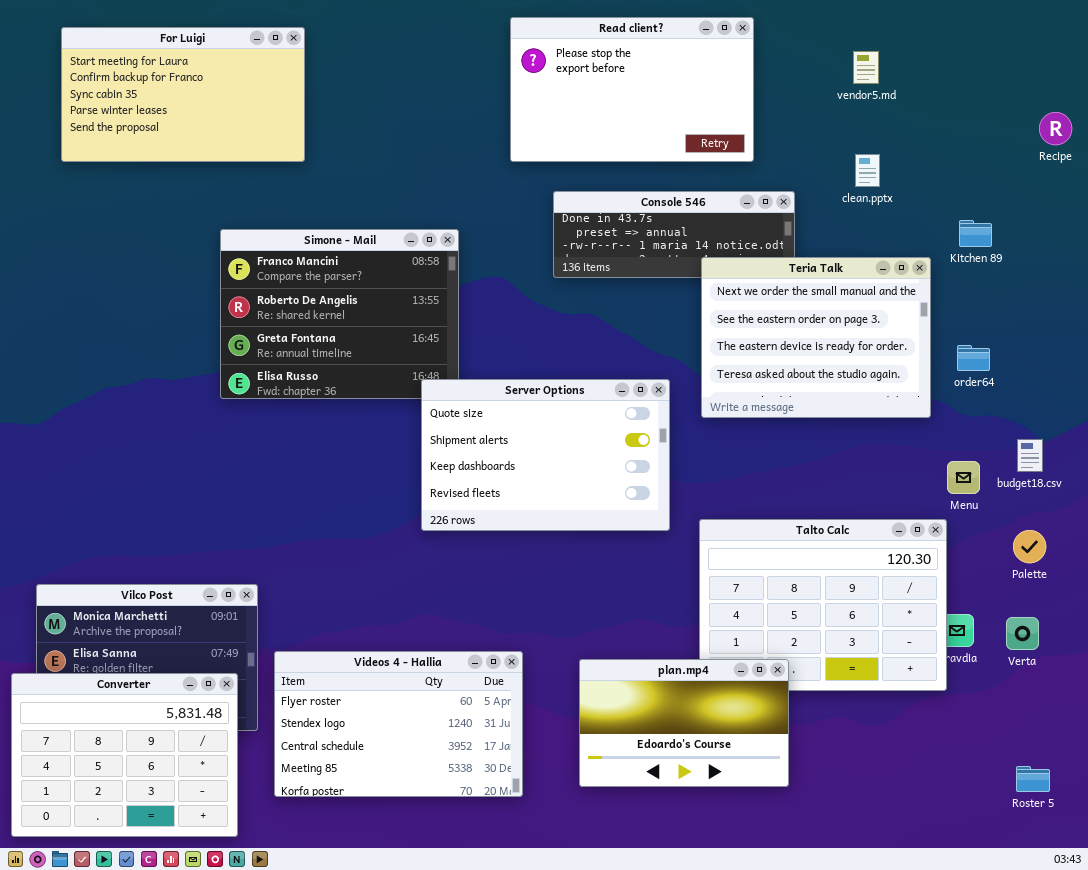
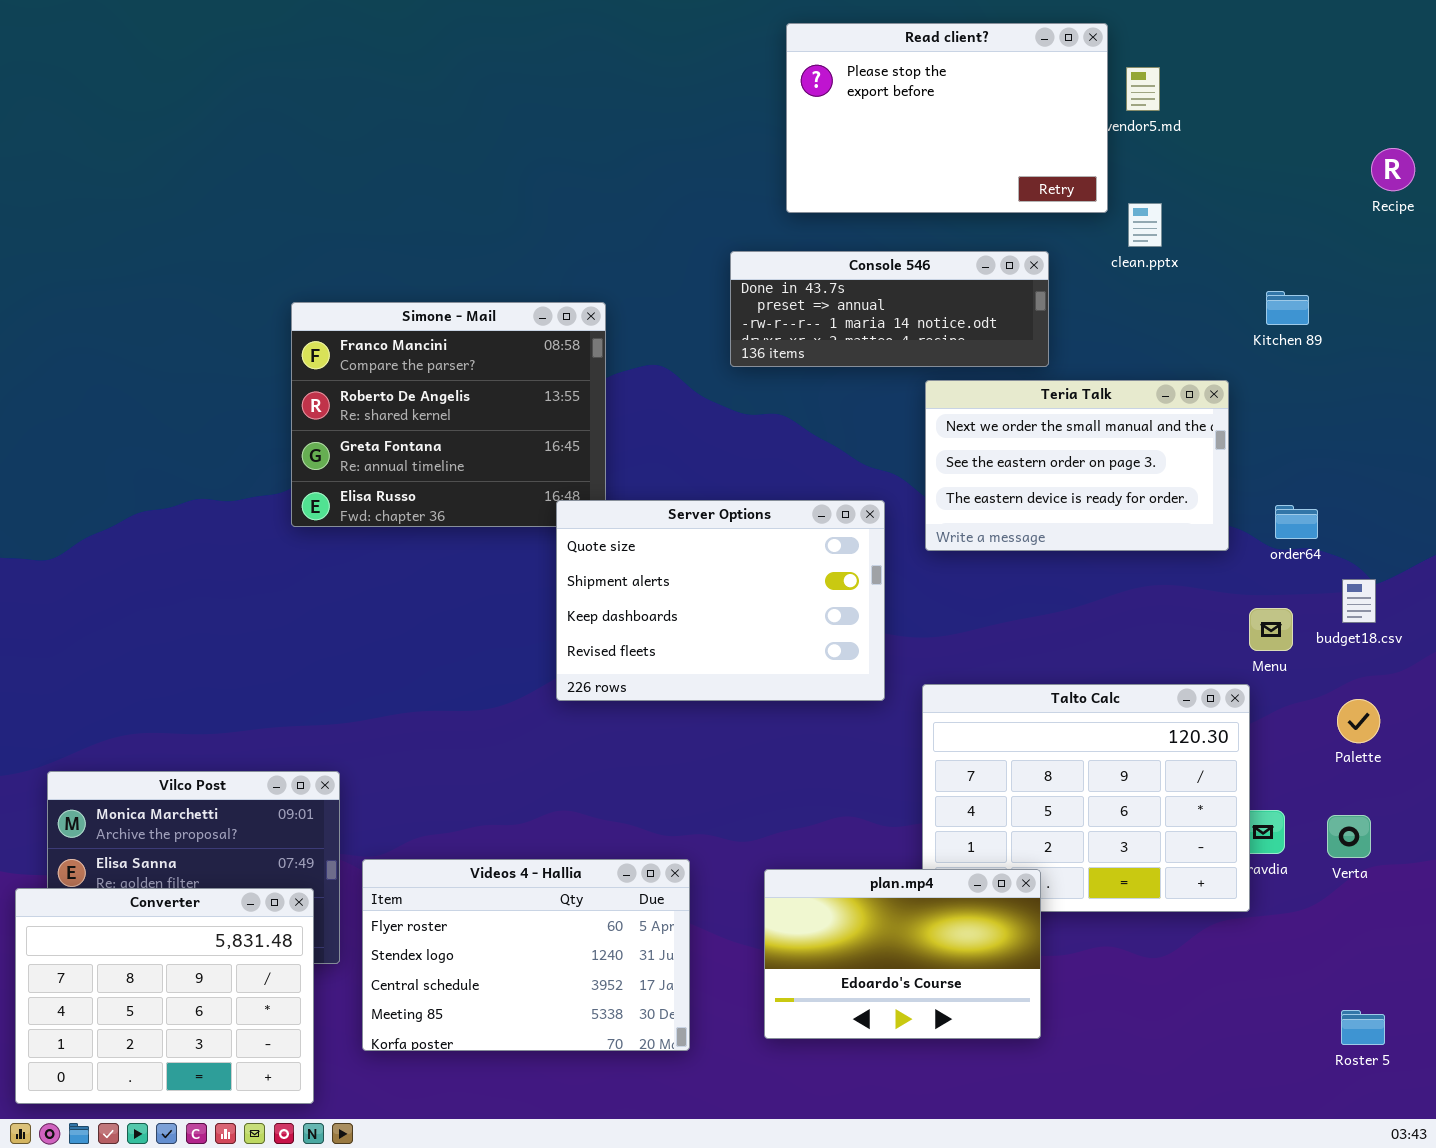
Read client?: [510,17,754,162] -> [786,23,1108,213], moved
For Luigi: [61,27,305,162] -> none, closed
Teria Talk: [701,257,931,418] -> [925,380,1229,551], resized
order64: [957,345,990,371] -> [1275,505,1318,539], moved

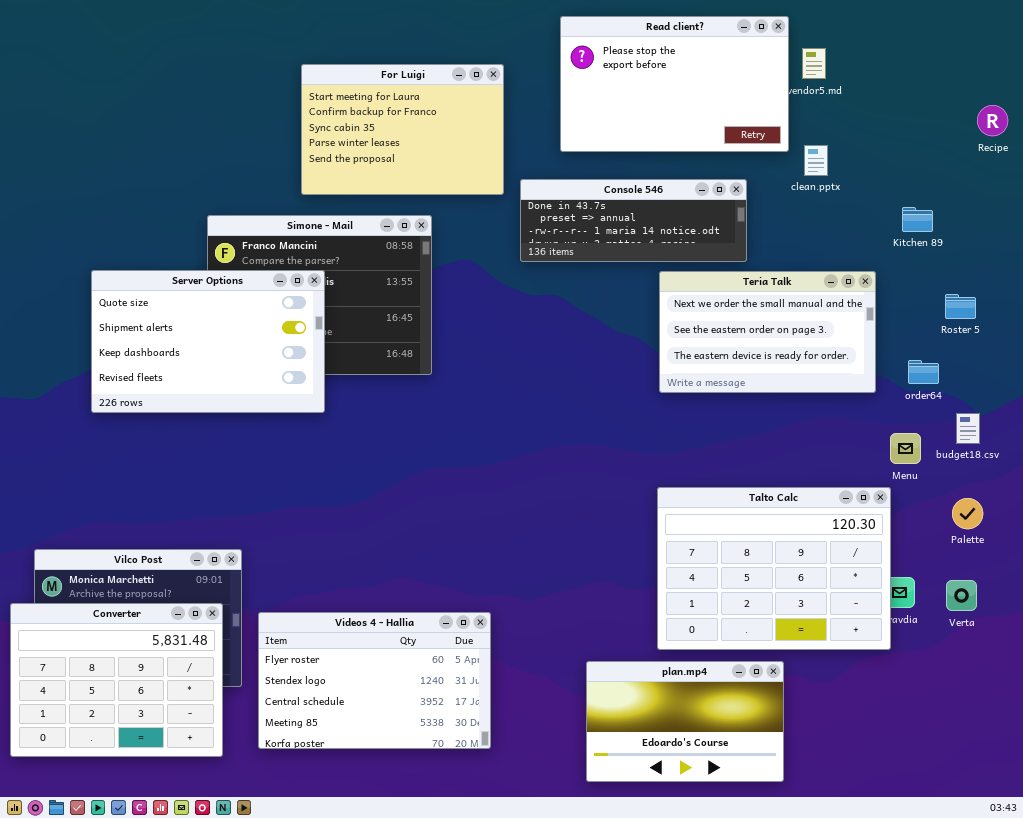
For Luigi: none -> [301,64,504,195], opened
Server Options: [556,500,885,701] -> [91,270,325,413], moved
plan.mp4: [764,869,1041,1039] -> [586,661,784,782], moved
Converter: [15,888,314,1104] -> [10,603,223,757], moved
Roster 5: [1341,1010,1385,1045] -> [945,294,976,319], moved

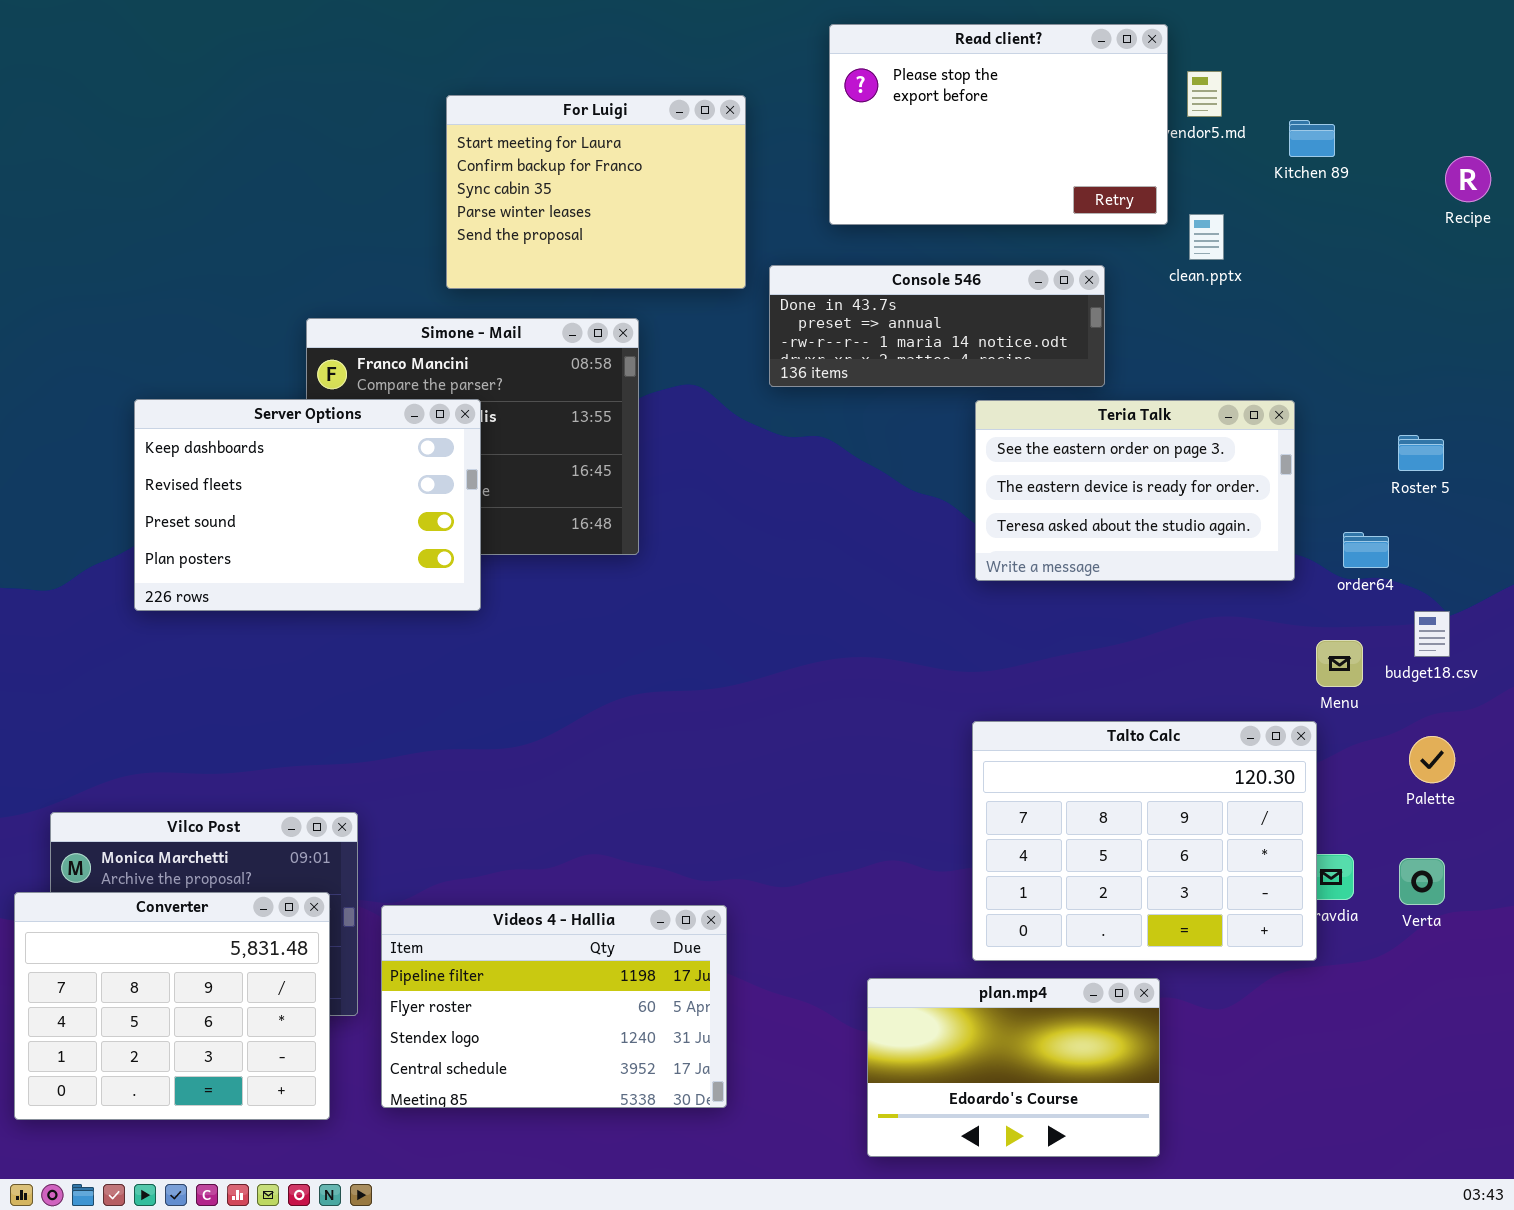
Kitchen 89: [902,207,933,232] -> [1289,120,1335,157], moved
Server Options: [91,270,325,413] -> [134,399,481,611], scrolled down 2 rows
Teria Talk: [659,271,876,393] -> [975,400,1295,581], scrolled down 1 row
Videos 4 - Hallia: [258,612,491,749] -> [381,905,727,1108], scrolled up 1 row

